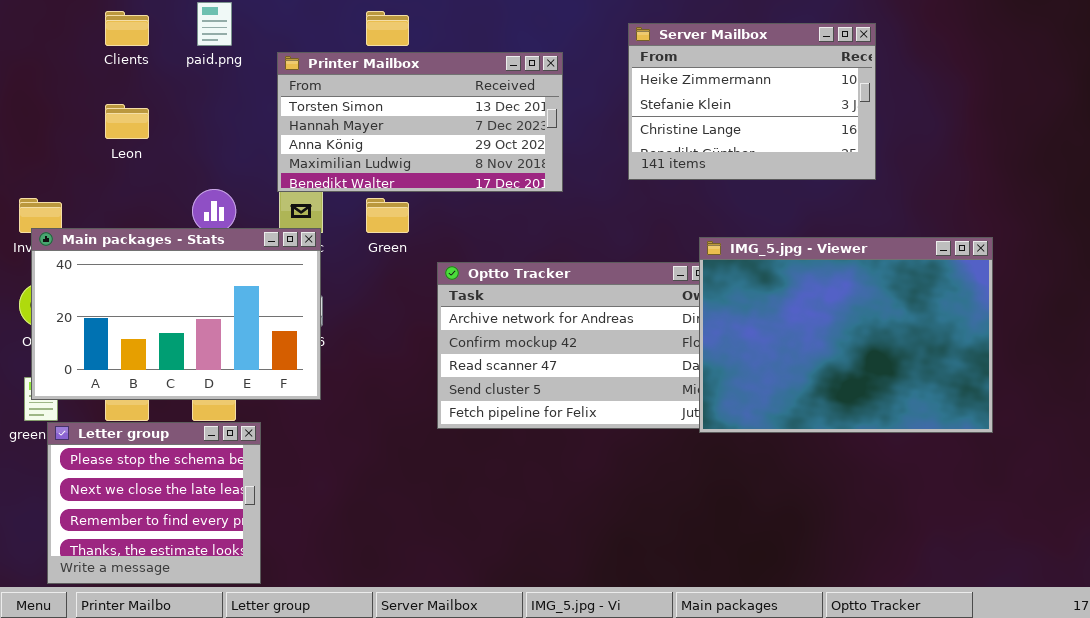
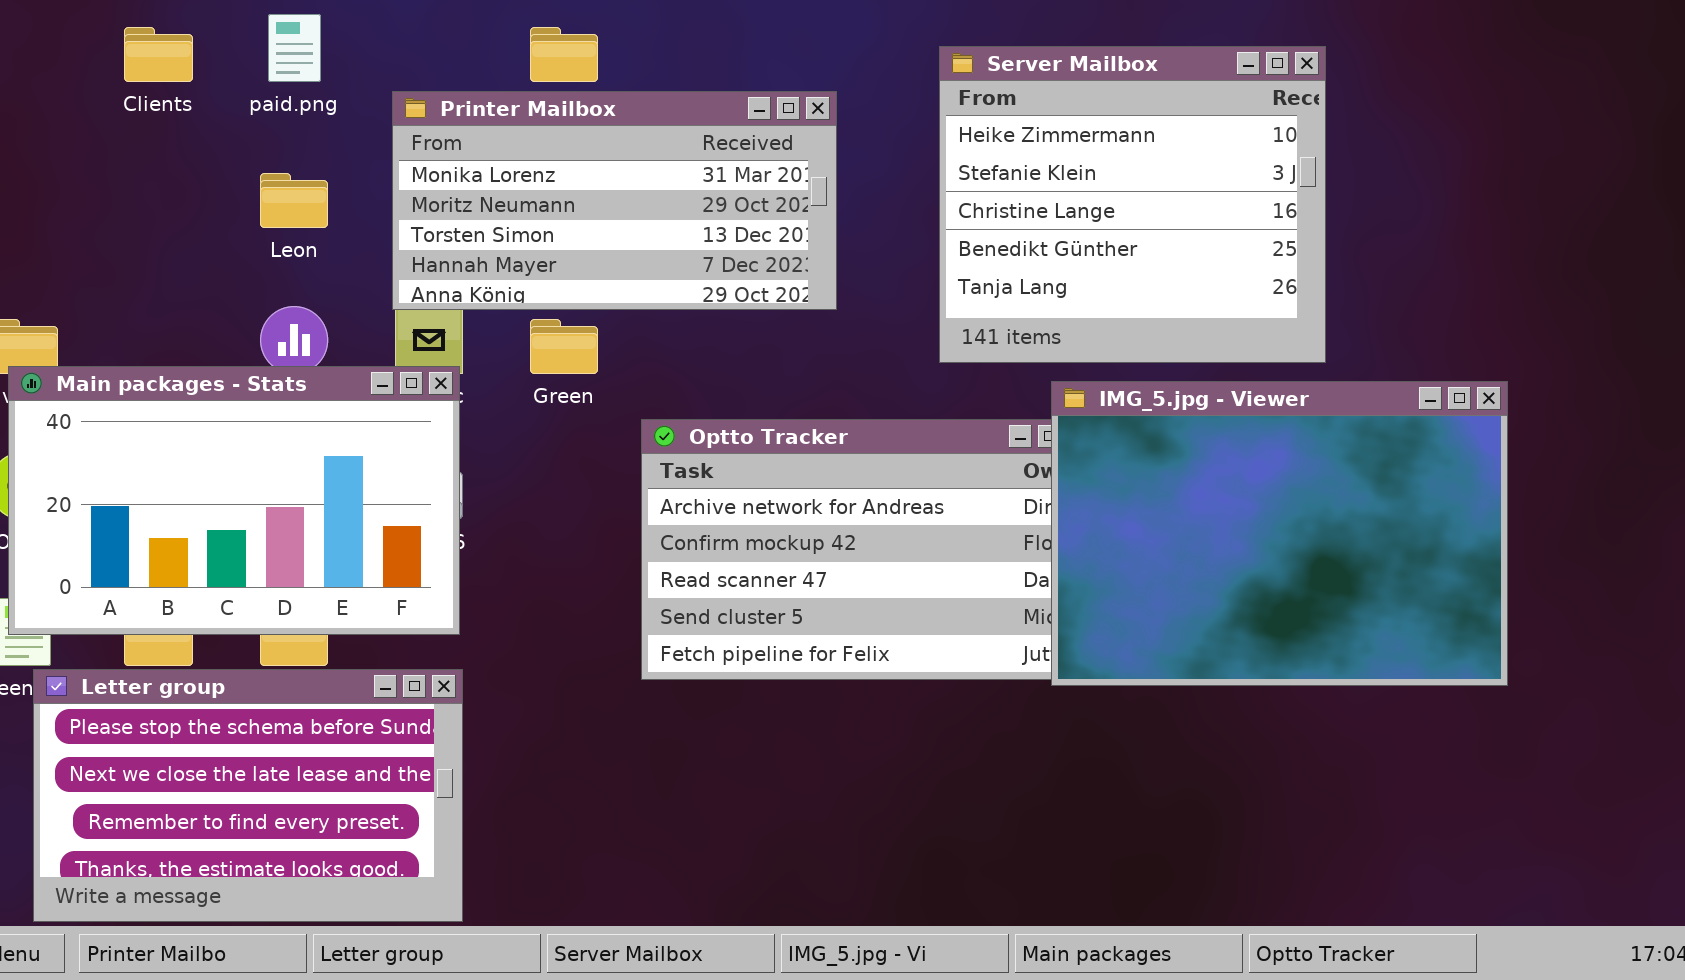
Server Mailbox: [628,23,876,180] -> [939,46,1326,363], resized
Printer Mailbox: [277,52,563,192] -> [392,91,837,310], scrolled up 2 rows
Leon: [105,104,149,139] -> [260,173,328,228], moved
Letter group: [47,422,261,584] -> [33,669,463,922], resized

